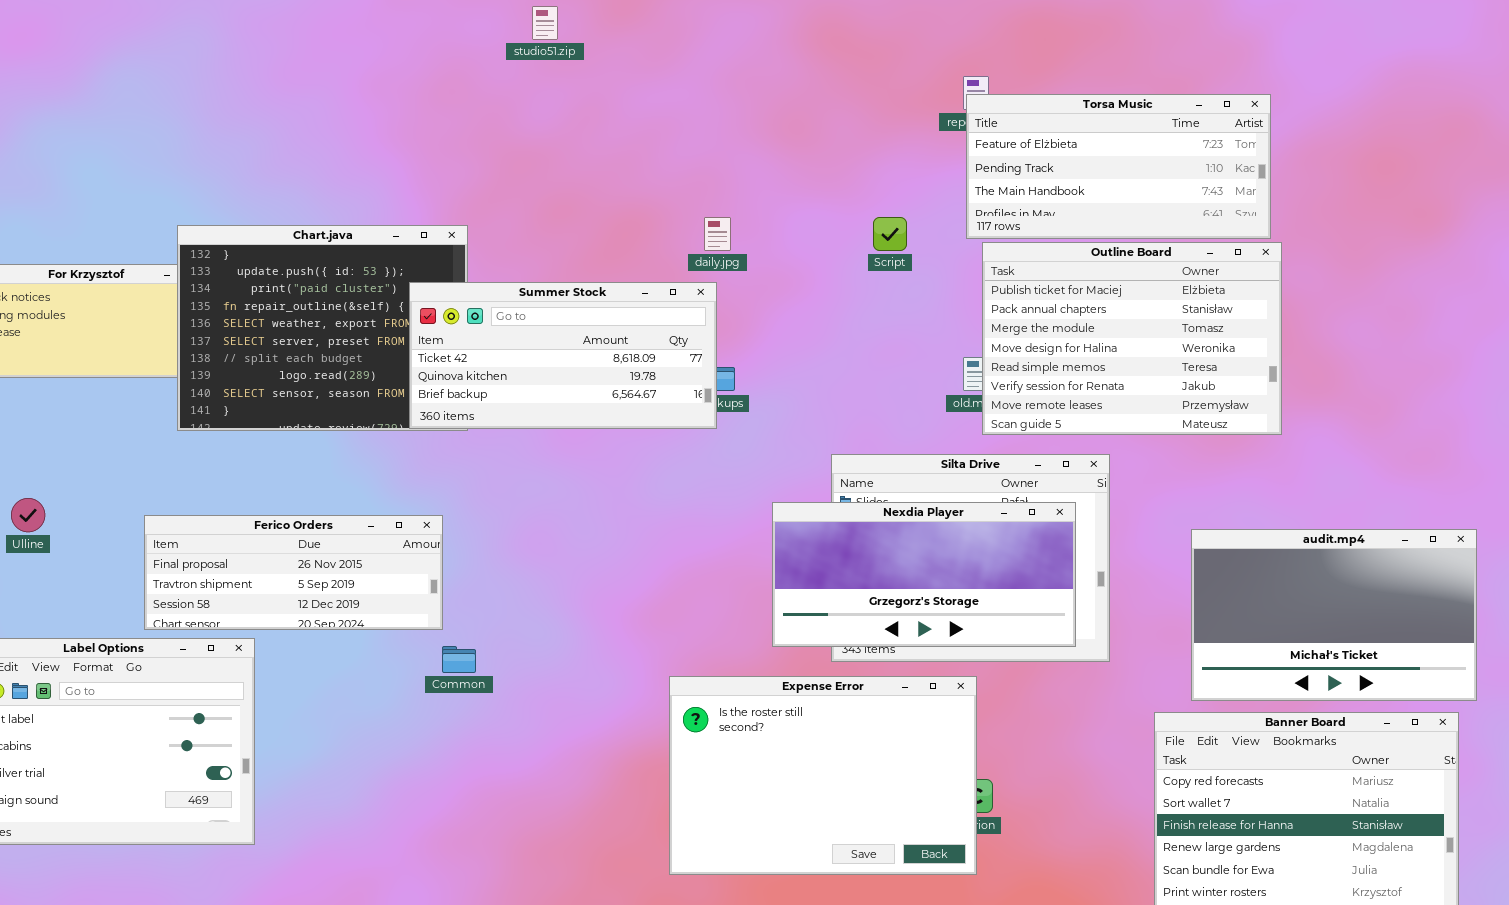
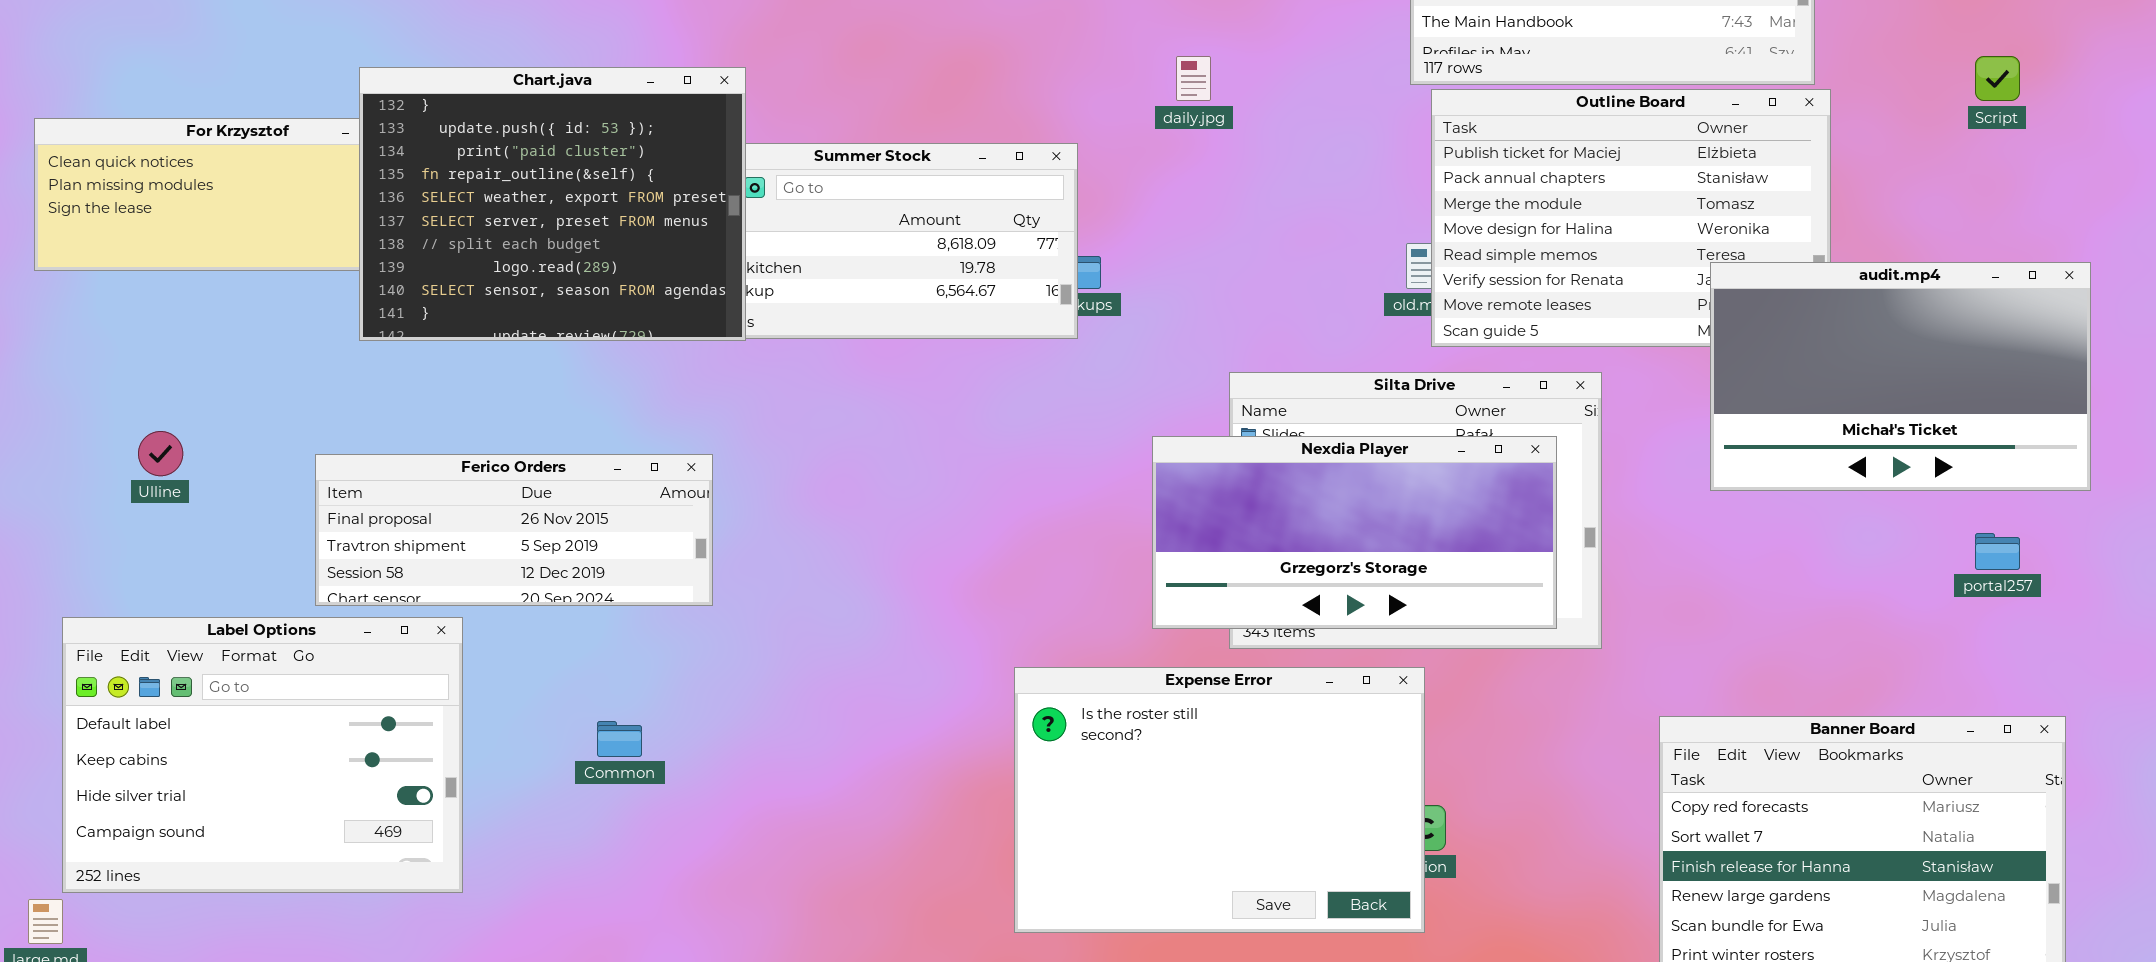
daily.jpg: [704,217,731,251] -> [1176,56,1211,101], moved
Script: [873,217,907,251] -> [1975,56,2020,101], moved
Chart.java: [177,225,468,431] -> [359,67,746,341], raised
audit.mp4: [1191,529,1477,701] -> [1710,262,2091,491], moved
Common: [442,646,476,673] -> [597,721,642,757], moved

